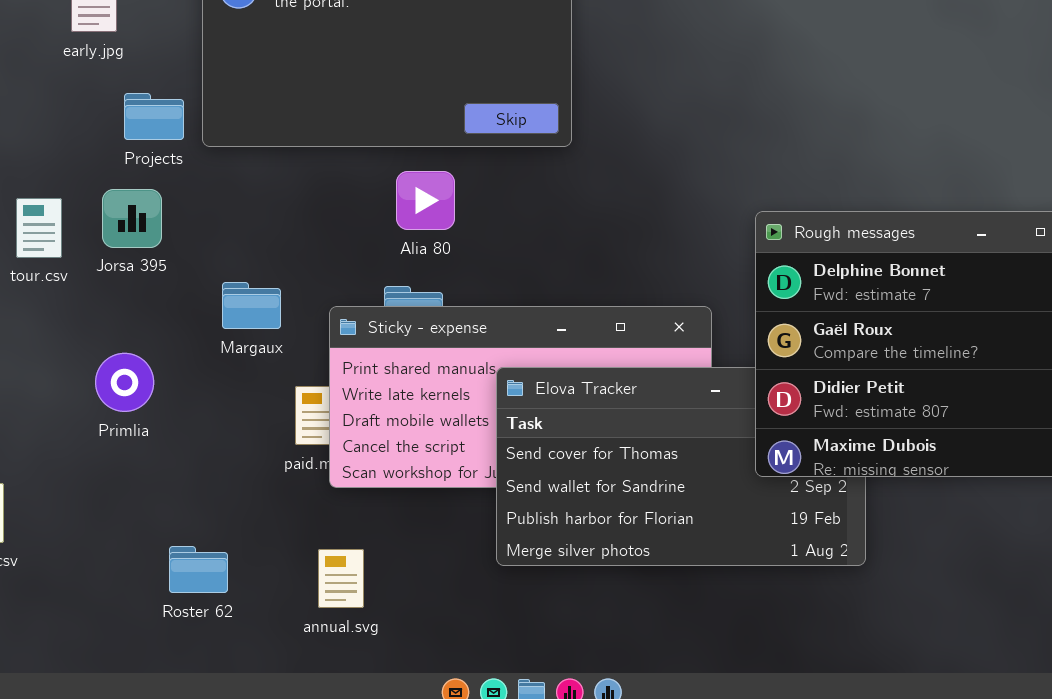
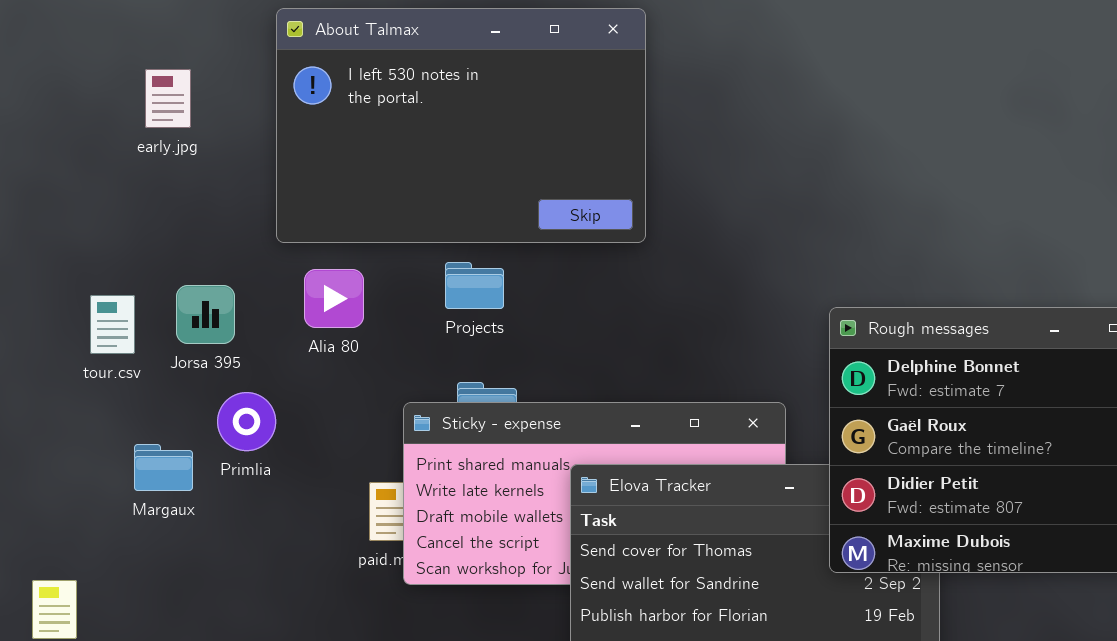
Projects: [124,93,184,140] -> [445,262,504,309], moved
Alia 80: [396,171,455,230] -> [304,269,364,328], moved
Margaux: [222,282,281,329] -> [134,444,193,491], moved
Primlia: [95,353,154,412] -> [217,392,276,451], moved

